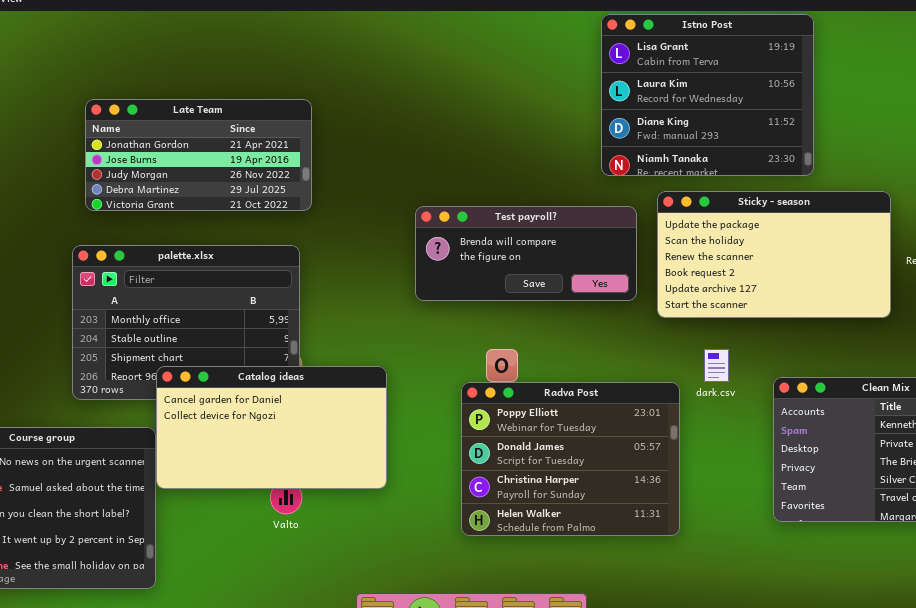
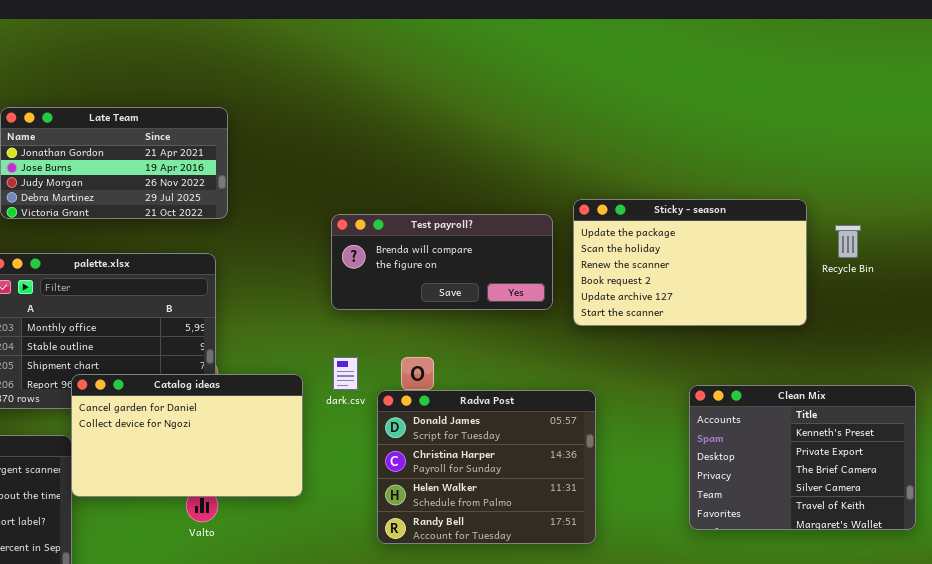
Istno Post: [601,14,814,176] -> none, closed
dark.csv: [704,349,729,382] -> [333,357,358,390], moved
Radva Post: [461,382,680,536] -> [377,390,596,544], scrolled down 1 row

